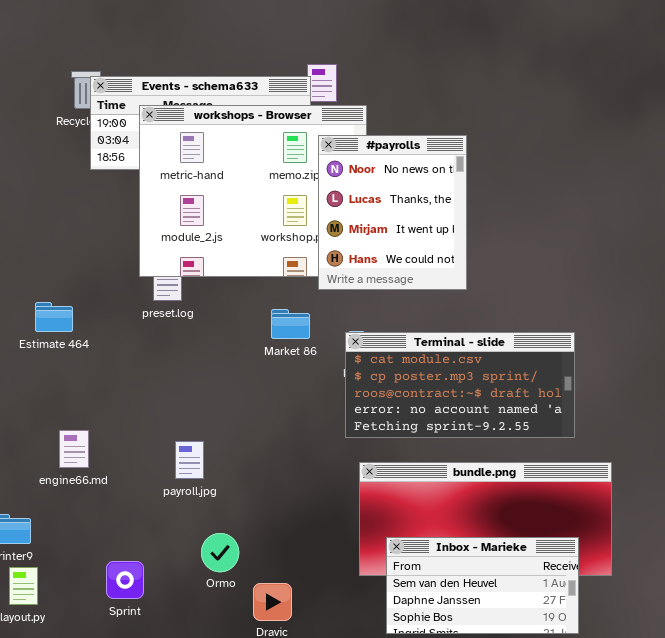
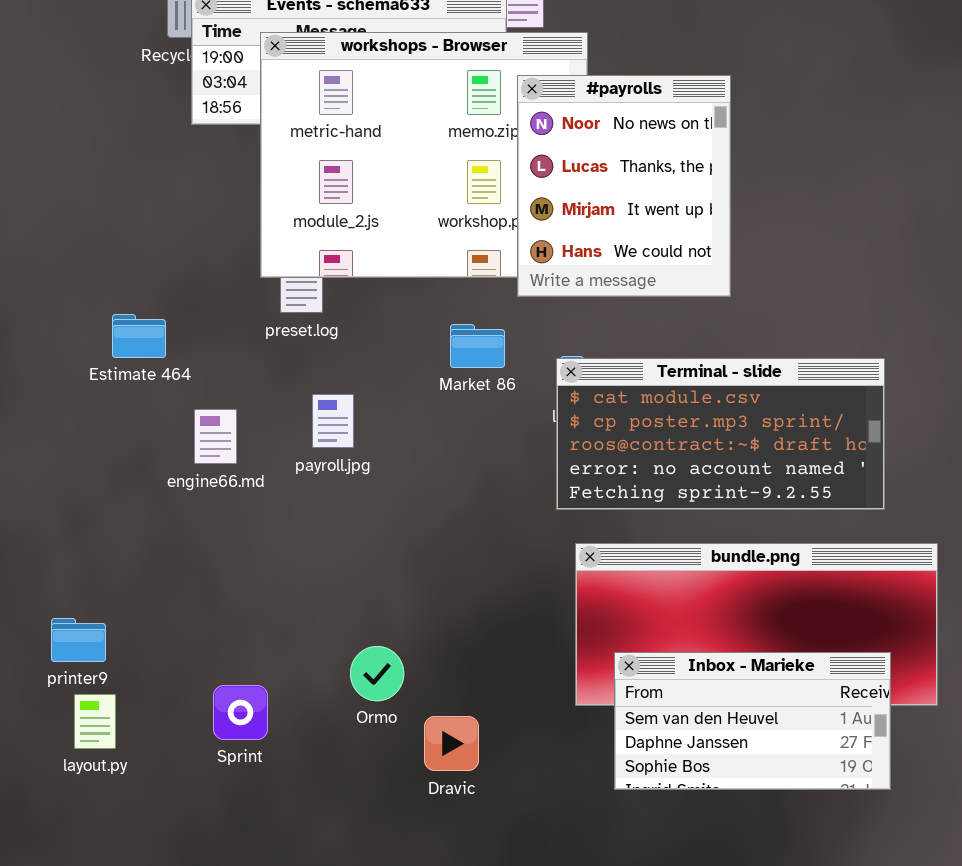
engine66.md: [59,430,89,468] -> [194,409,237,464], moved
payroll.jpg: [175,441,204,479] -> [312,394,354,448], moved

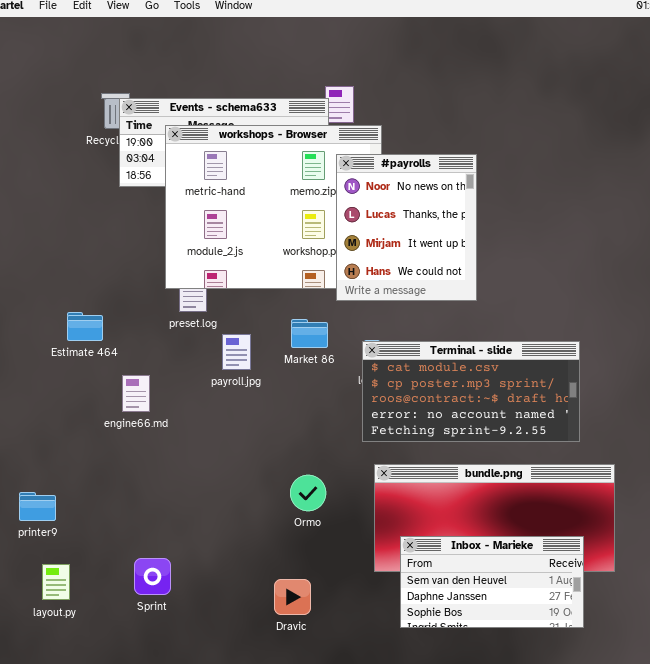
payroll.jpg: [312,394,354,448] -> [222,334,251,370], moved
printer9: [51,618,106,662] -> [19,492,56,521], moved
Ormo: [350,646,404,701] -> [290,475,326,511], moved

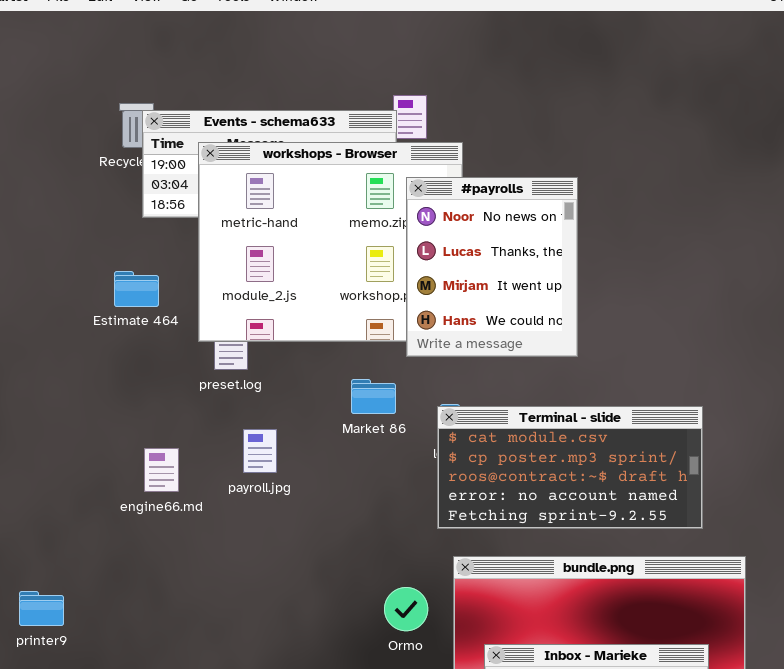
Estimate 464: [67,312,103,341] -> [114,271,159,307], moved
payroll.jpg: [222,334,251,370] -> [243,429,277,473], moved
Ormo: [290,475,326,511] -> [384,587,428,631], moved

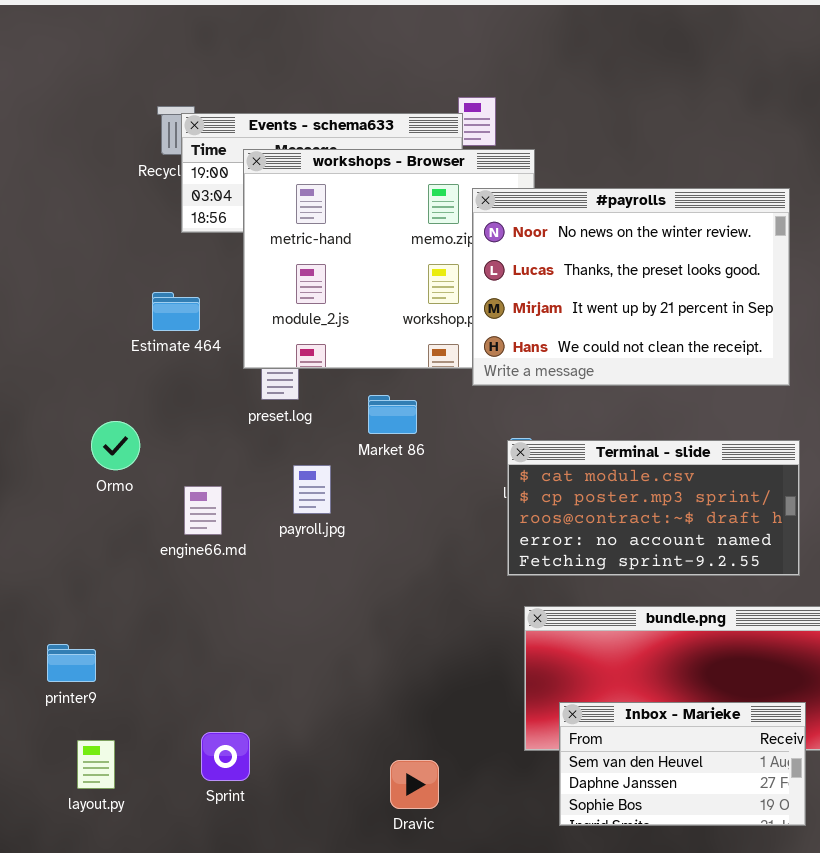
#payrolls: [406,177,578,357] -> [472,188,790,386], resized
Market 86: [351,379,396,414] -> [368,395,417,434], moved
Ormo: [384,587,428,631] -> [91,421,140,470], moved

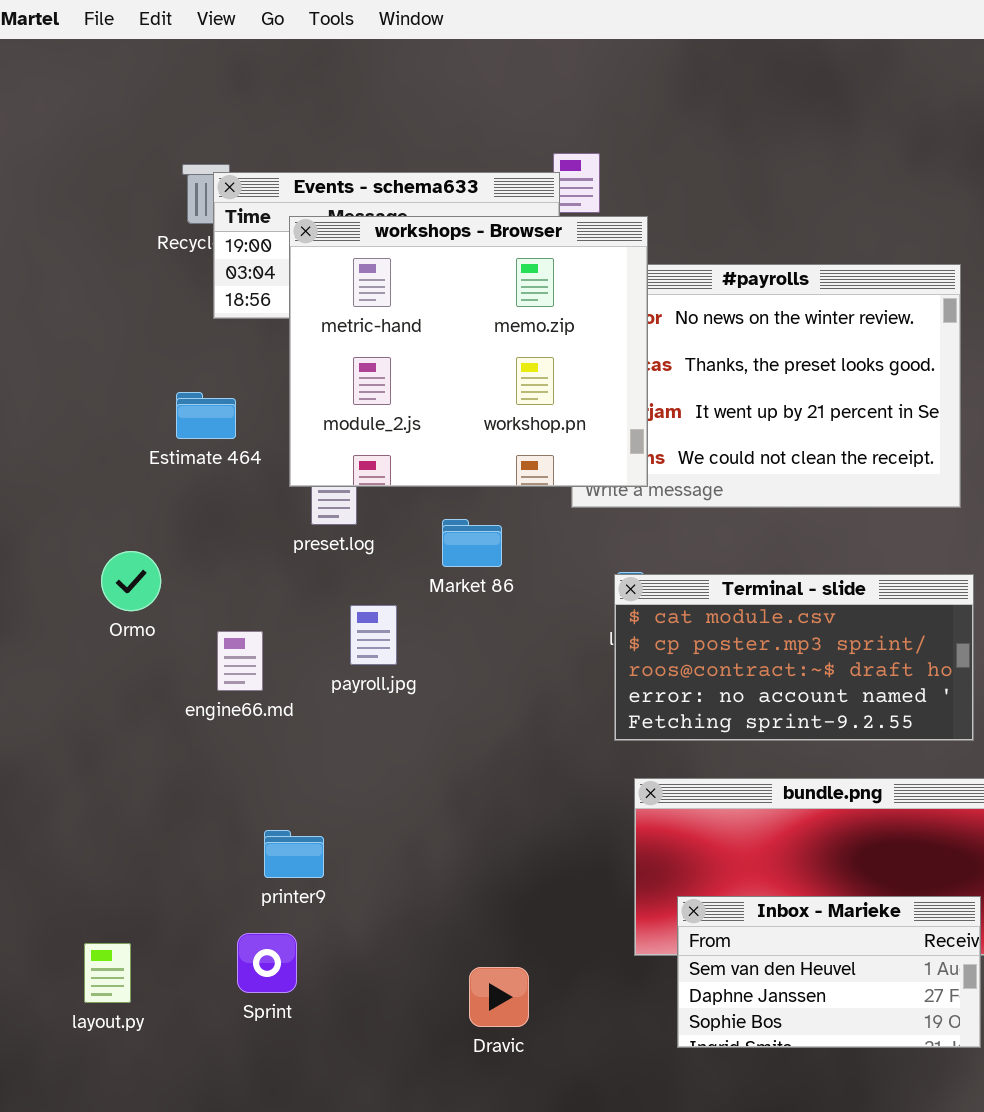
workshops - Browser: [243,149,535,369] -> [289,216,648,487], raised
printer9: [47,644,96,682] -> [264,830,324,878], moved

